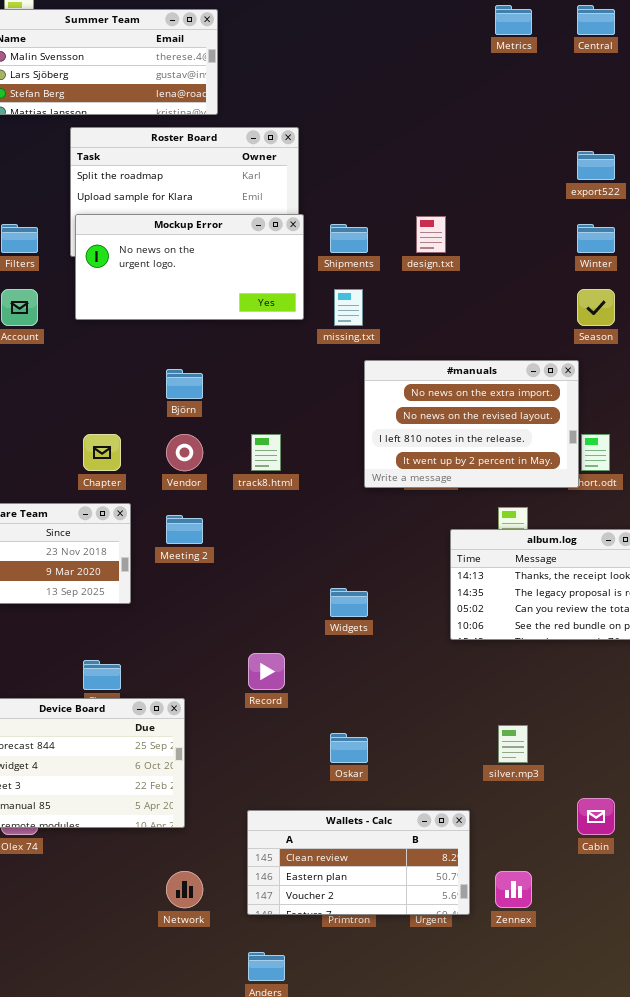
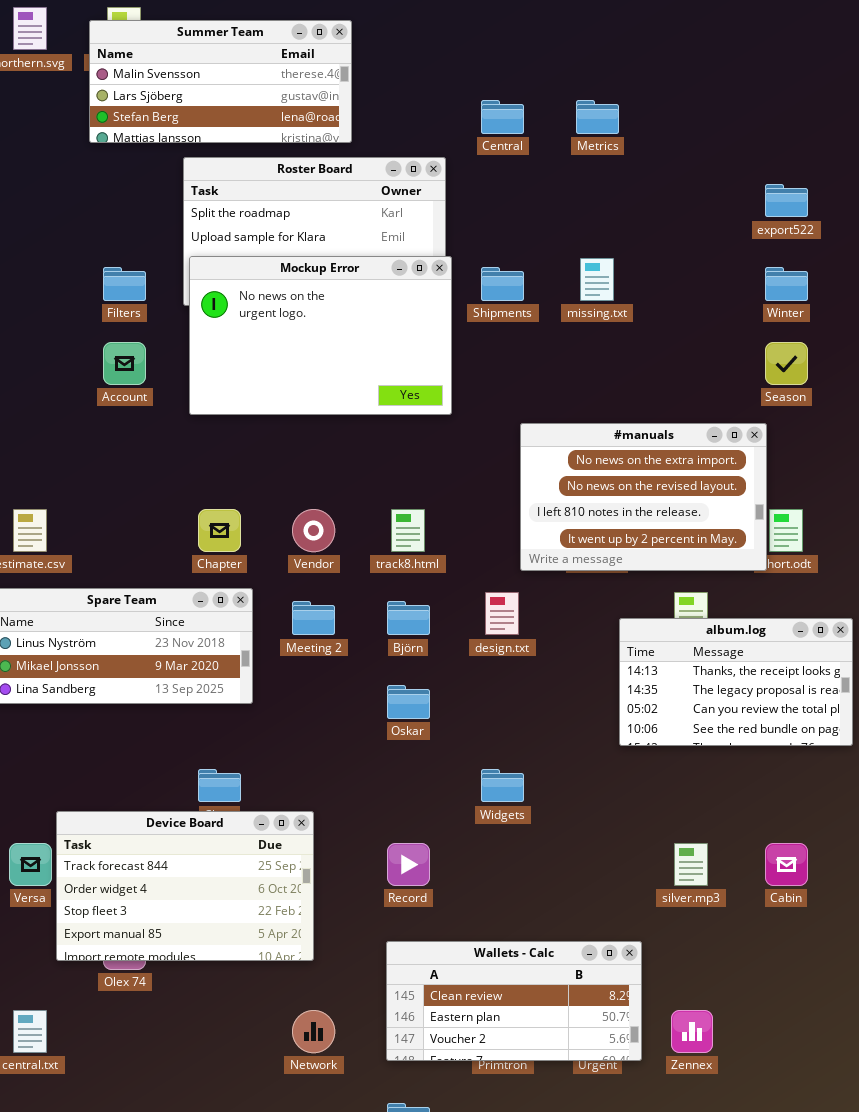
Metrics: [495,5,532,35] -> [576,100,619,134], moved
Central: [577,5,615,35] -> [481,100,524,134], moved
Mockup Error: [75,214,304,320] -> [189,256,452,415], resized
design.txt: [416,216,446,253] -> [485,592,519,635], moved
missing.txt: [334,289,363,326] -> [580,258,614,301], moved
Björn: [166,369,203,399] -> [387,601,430,635], moved
Widgets: [330,588,368,617] -> [481,769,524,802], moved
Record: [248,653,285,690] -> [387,843,430,886], moved
Oskar: [330,733,368,763] -> [387,685,430,719], moved
Cabin: [577,798,615,835] -> [765,843,808,886], moved

